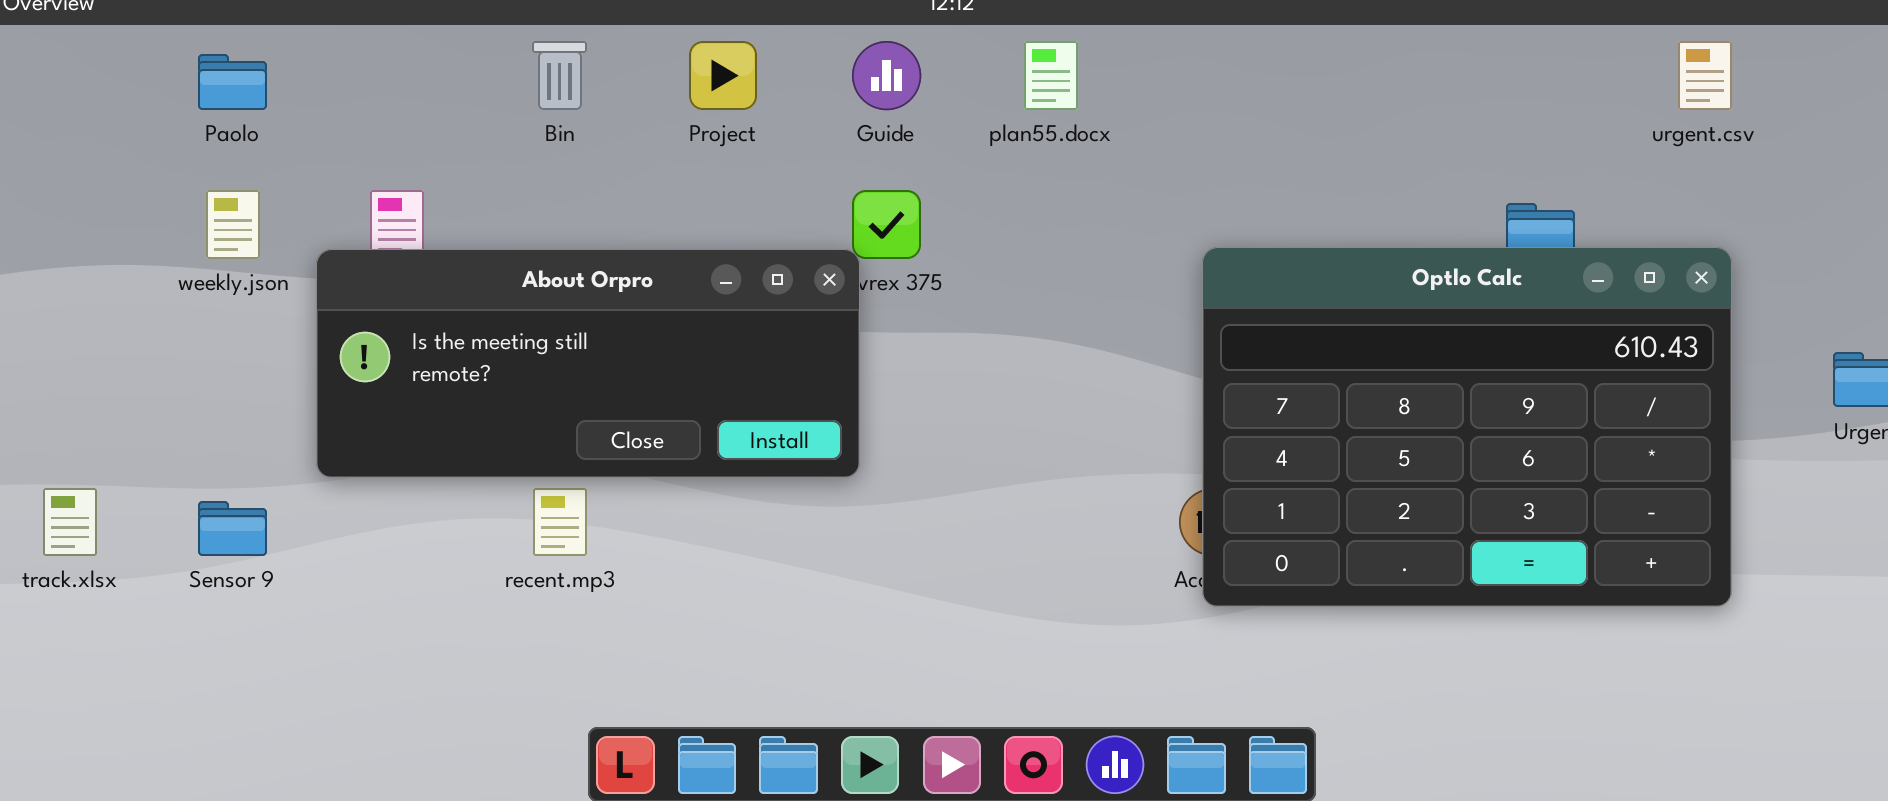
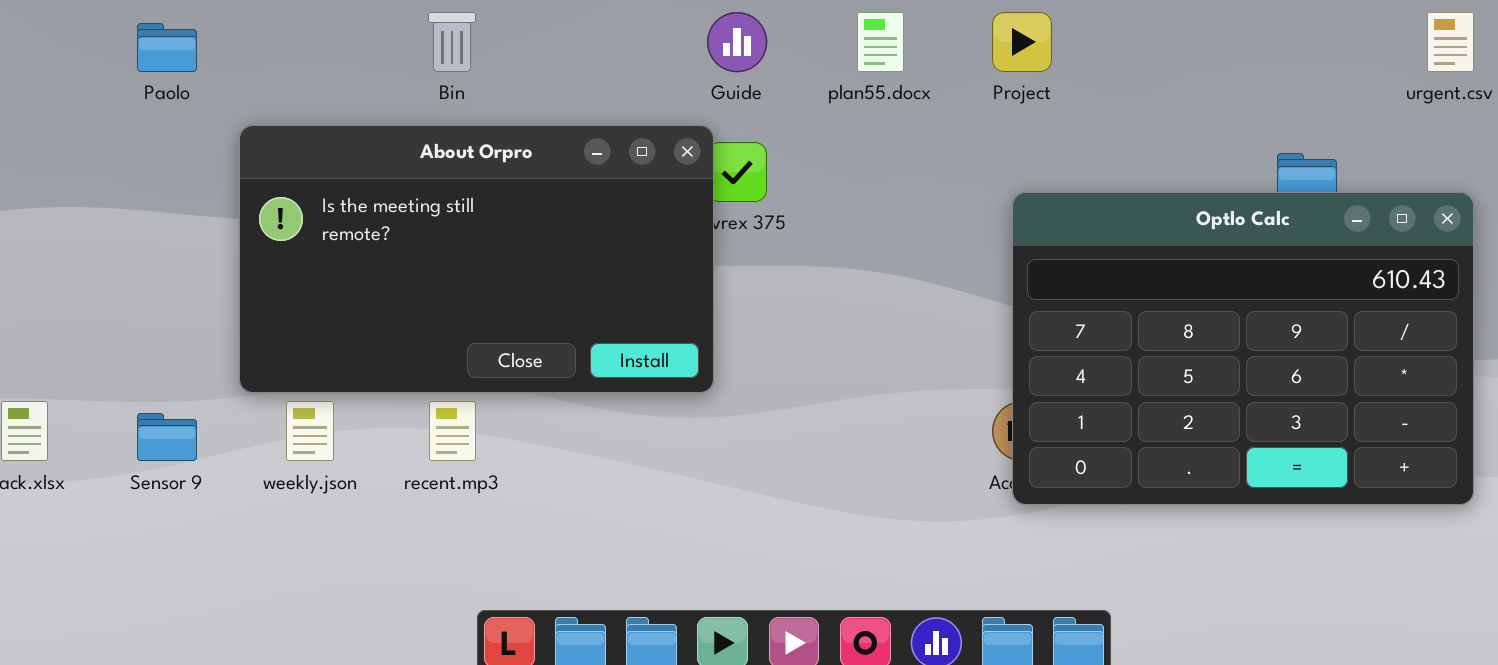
Project: [689,41,757,110] -> [992,12,1052,72], moved
weekly.json: [206,190,260,259] -> [286,401,334,461], moved
About Orpro: [316,249,860,478] -> [239,125,714,393], resized

